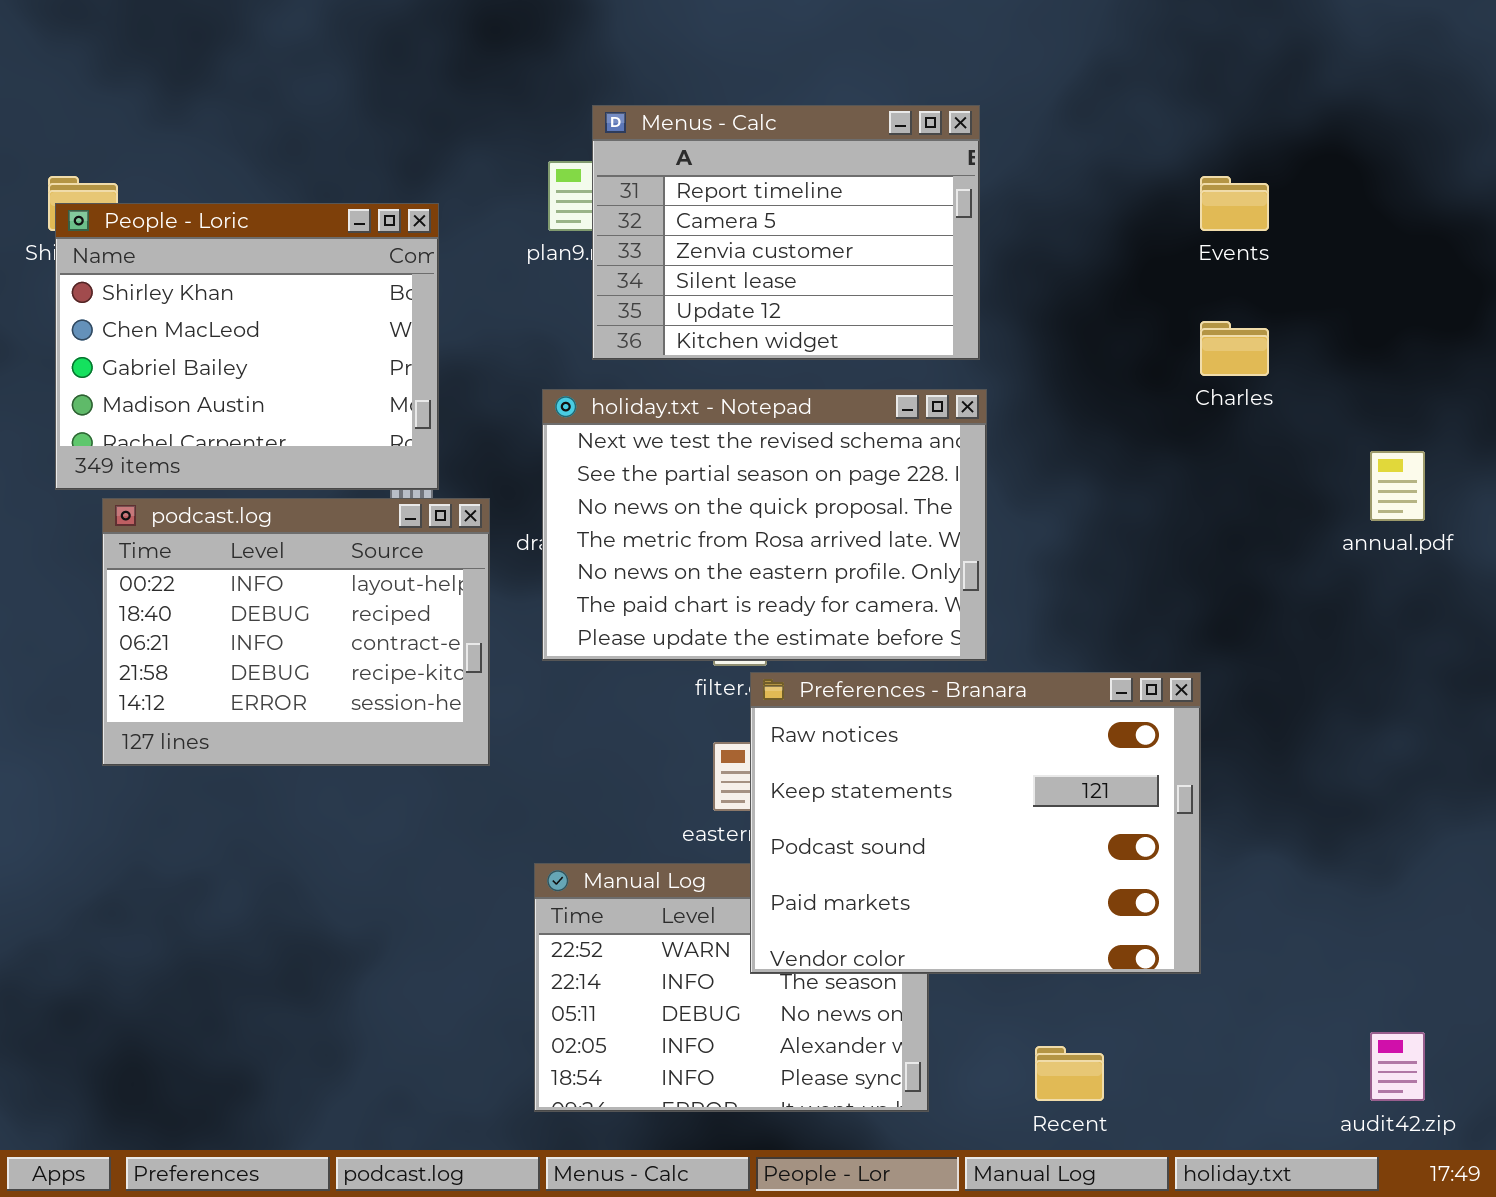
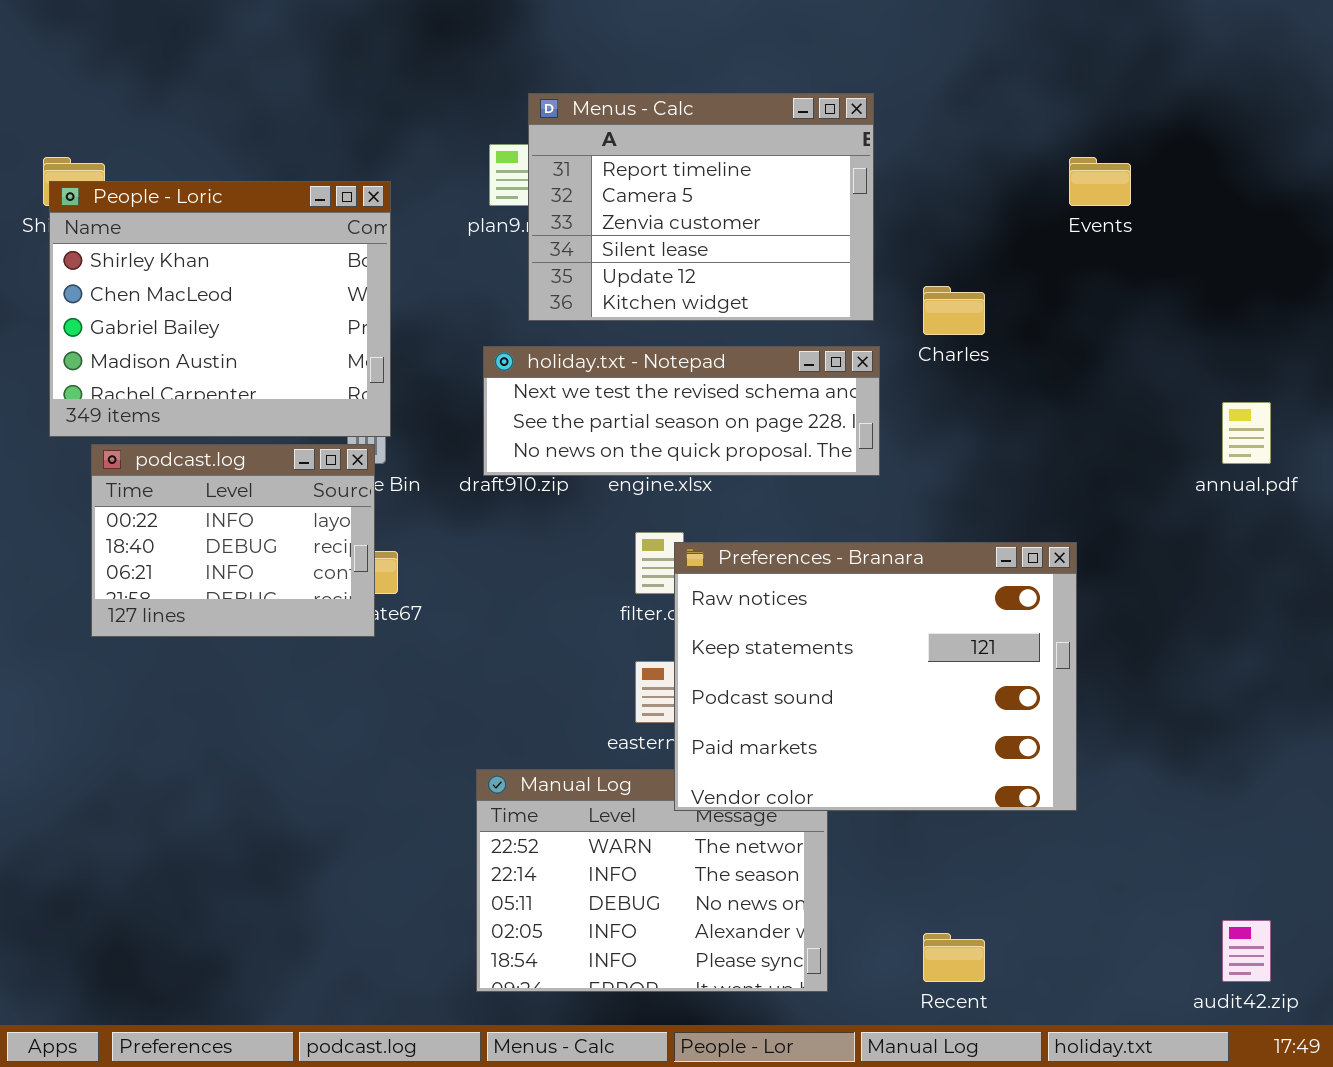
Charles: [1200,321,1269,376] -> [923,286,985,335], moved
holiday.txt - Notepad: [542,389,987,661] -> [483,346,880,476], resized
podcast.log: [102,498,490,766] -> [91,444,375,637], resized
Preferences - Branara: [750,672,1201,974] -> [674,542,1077,811], moved

